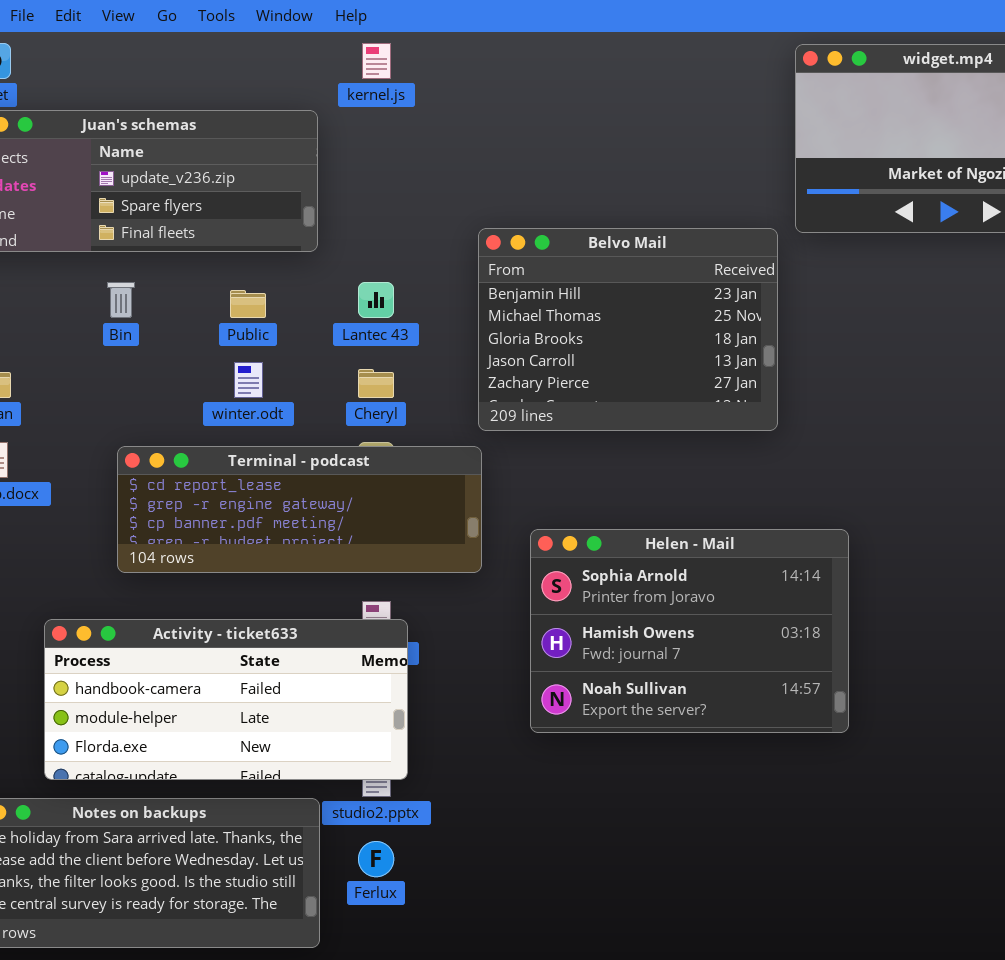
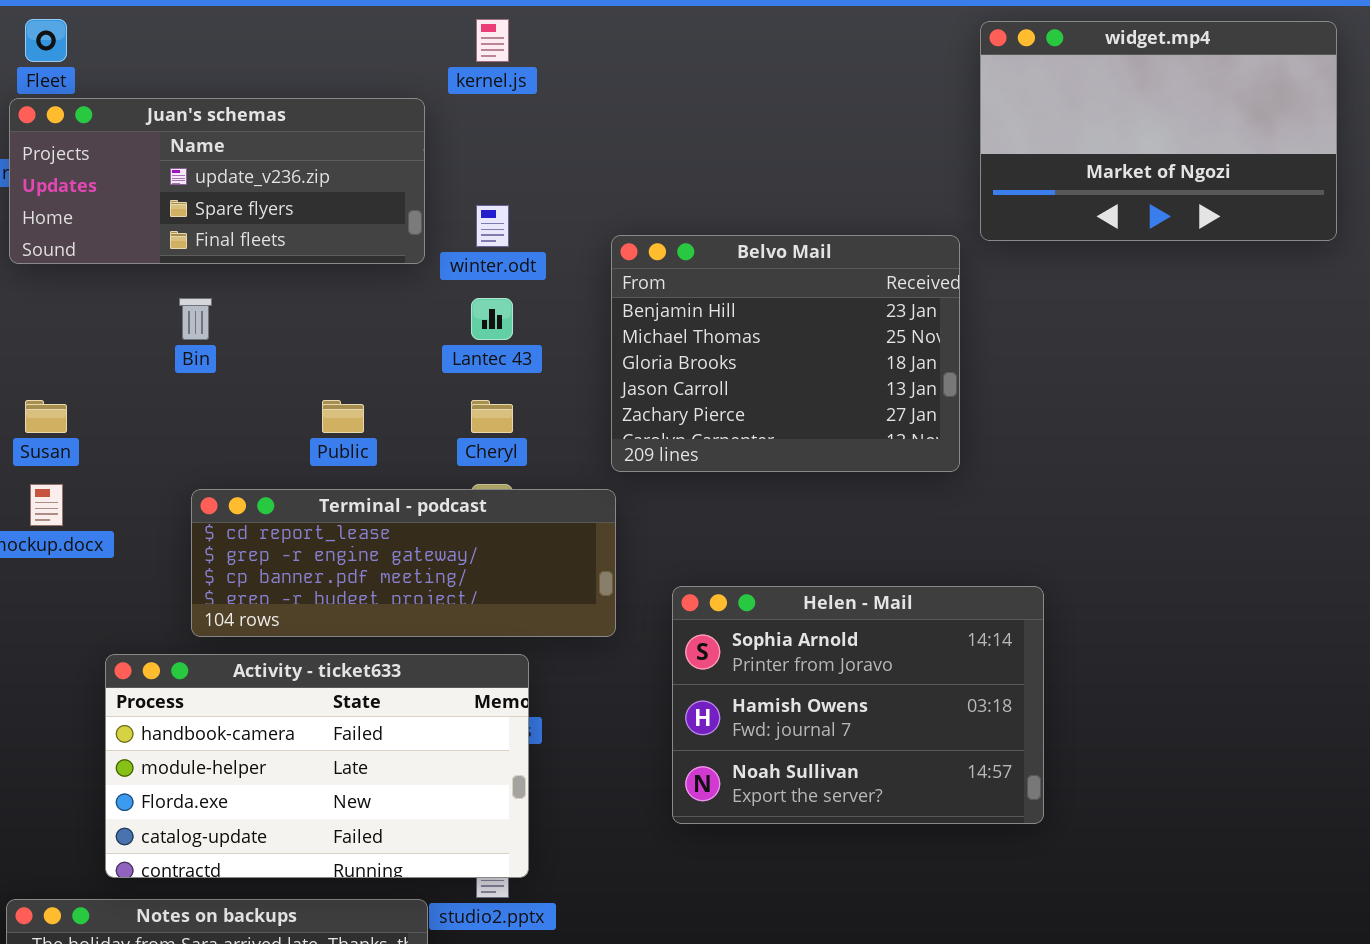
Public: [230,290,266,318] -> [322,400,364,433], moved
winter.odt: [234,362,263,398] -> [476,205,509,247], moved
Activity - ticket633: [44,619,408,780] -> [105,654,529,878], resized

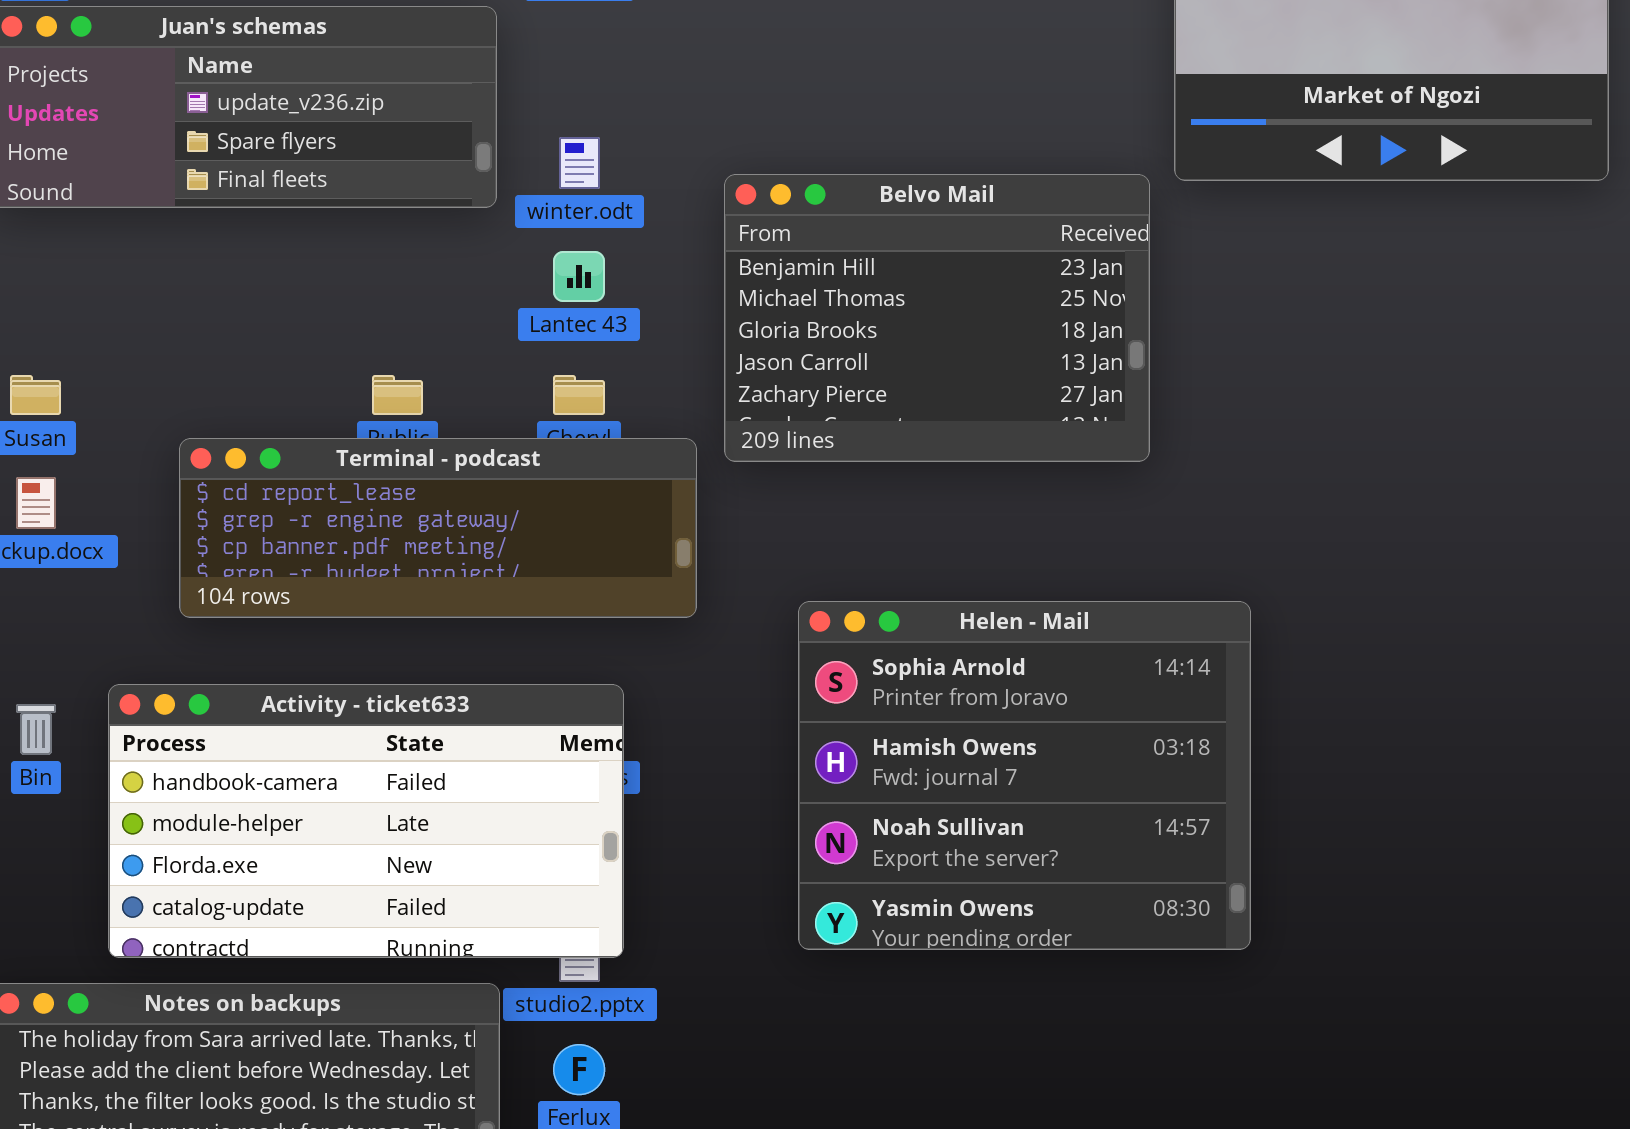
Bin: [179,298,212,340] -> [16,704,56,755], moved
Terminal - podcast: [191,489,616,637] -> [179,438,697,618], moved
Helen - Mail: [672,586,1044,824] -> [798,601,1251,950], resized

